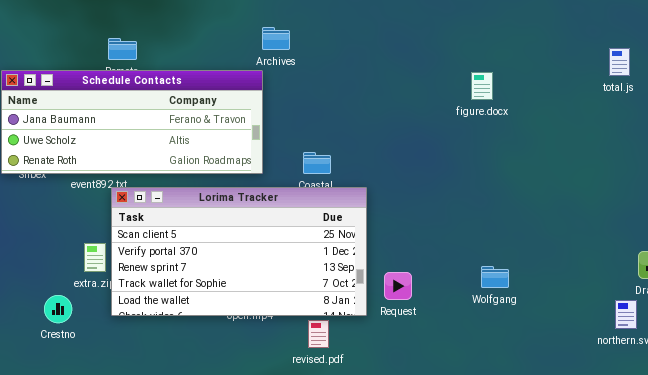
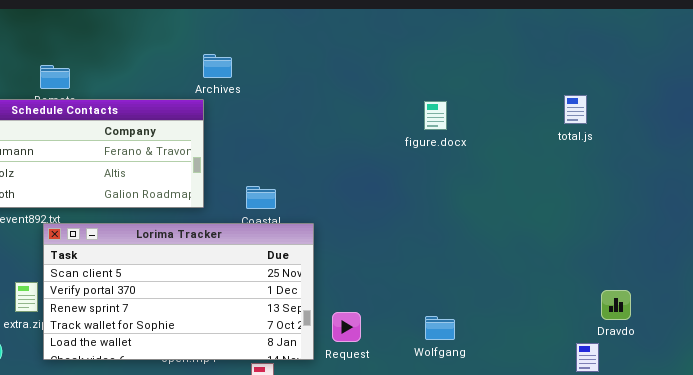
total.js: [609,48,630,76] -> [564,95,587,124], moved
Wolfgang: [481,266,509,288] -> [425,316,455,340], moved

